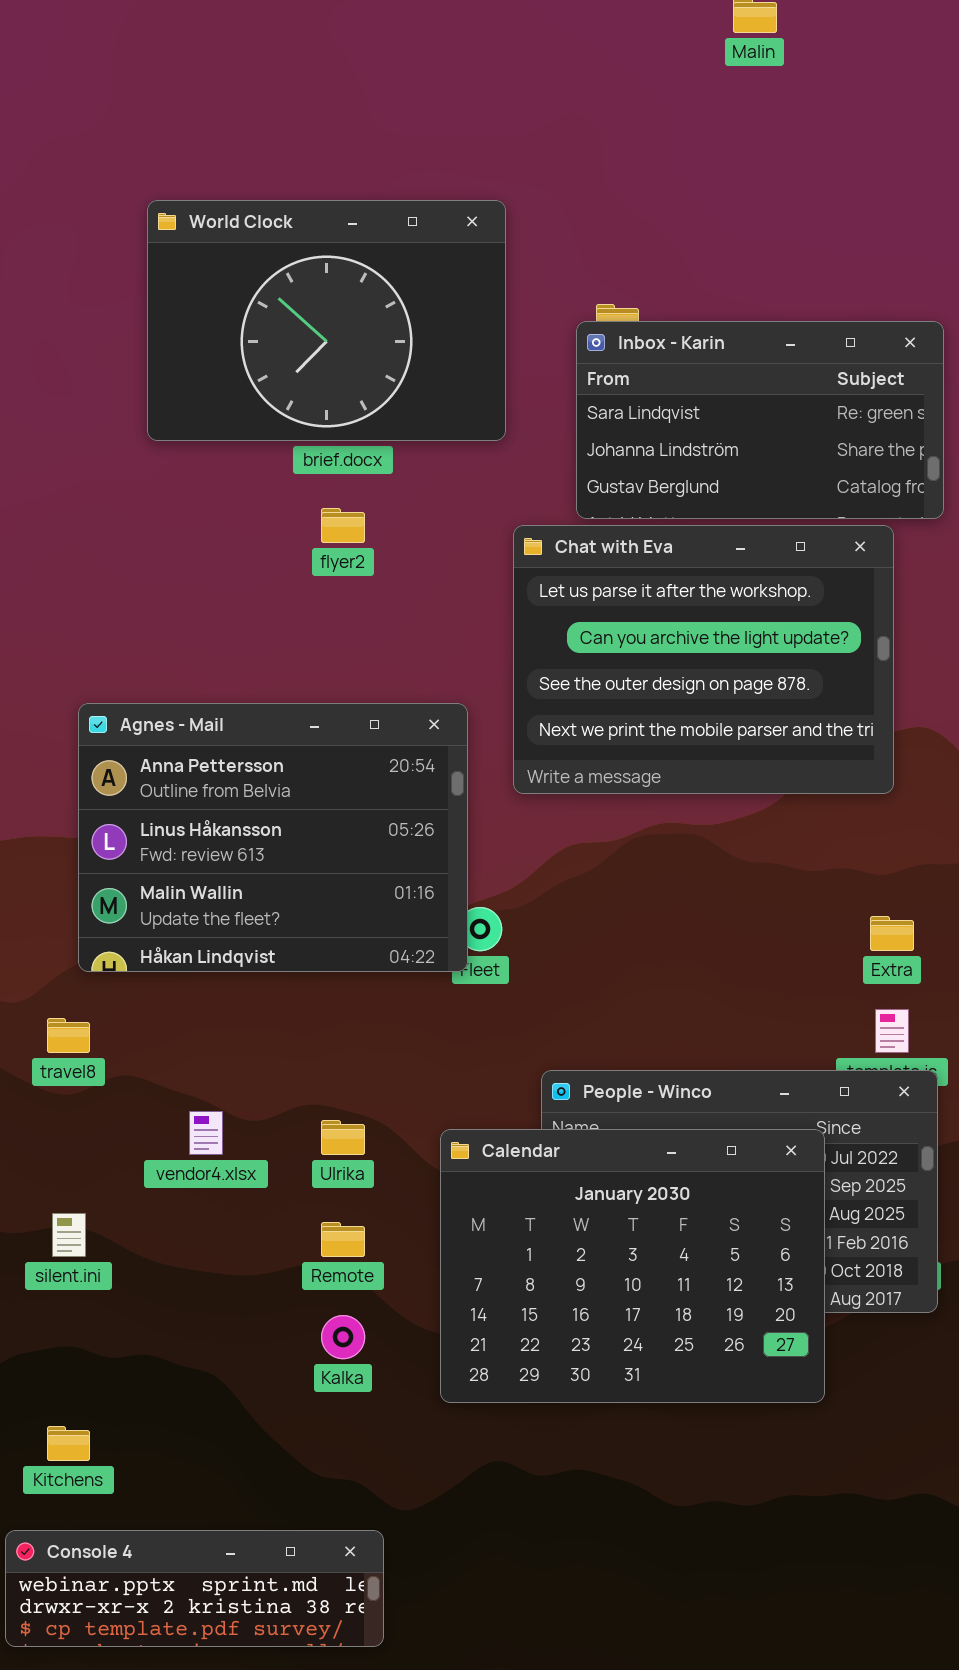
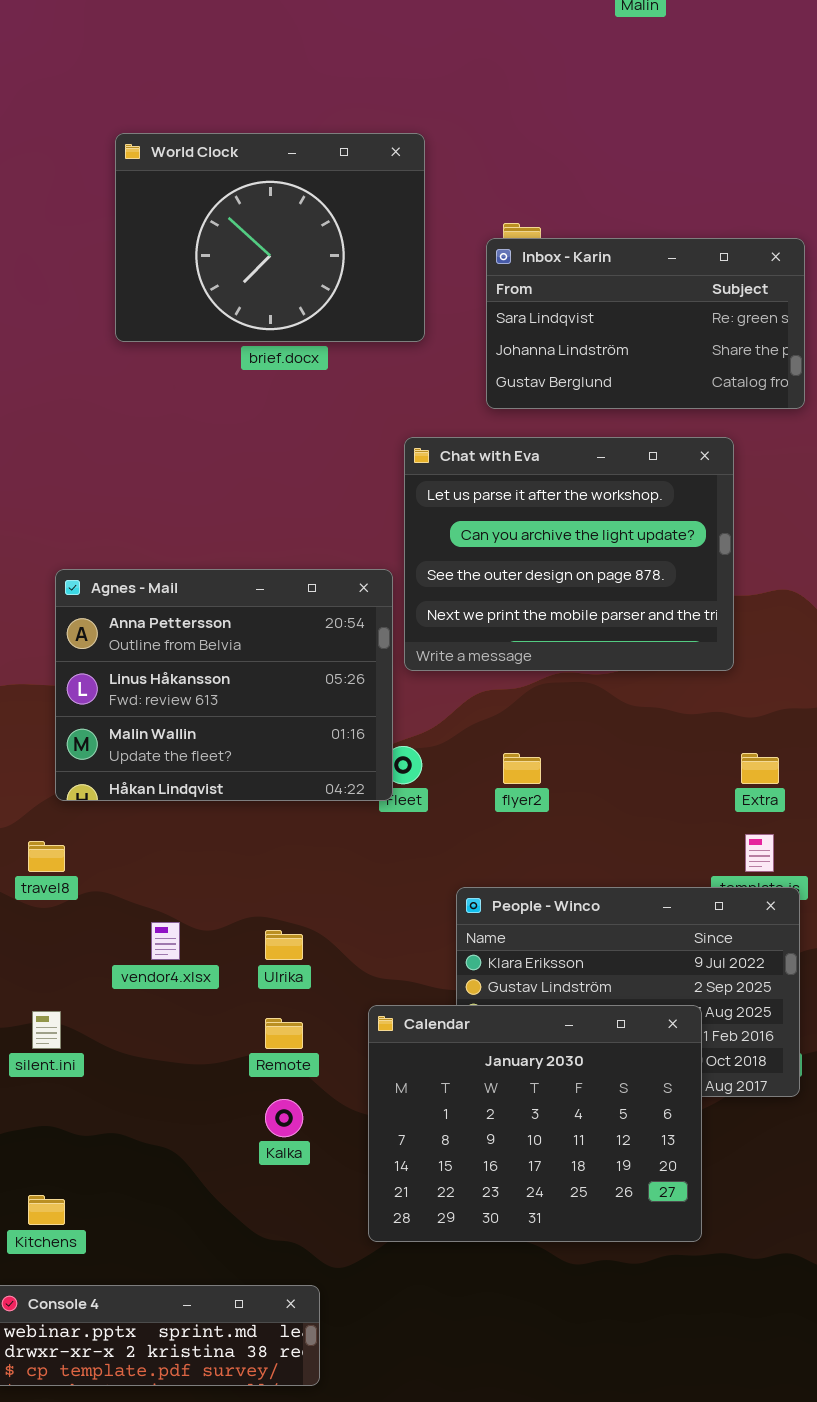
flyer2: [321,508,365,543] -> [503,753,541,784], moved
Chat with Eva: [513,525,894,794] -> [404,437,734,671], moved
Calendar: [440,1129,825,1403] -> [368,1005,702,1242], moved

